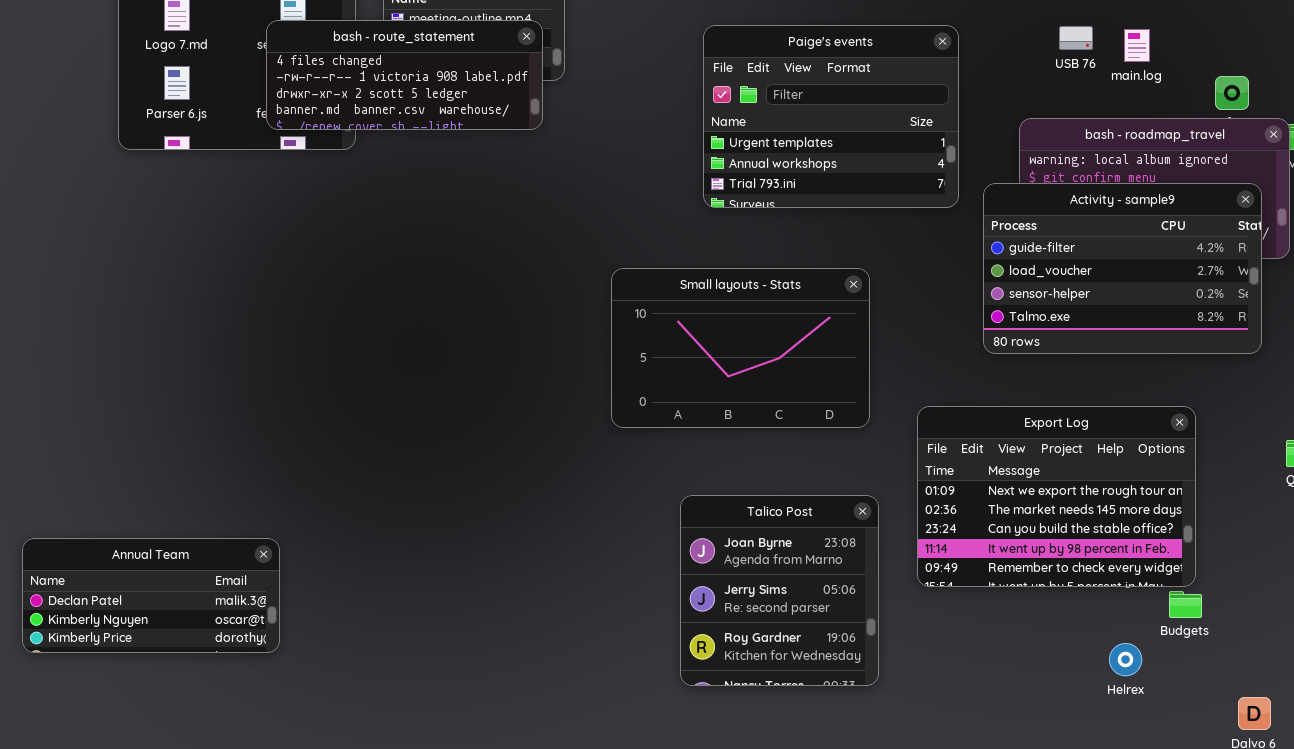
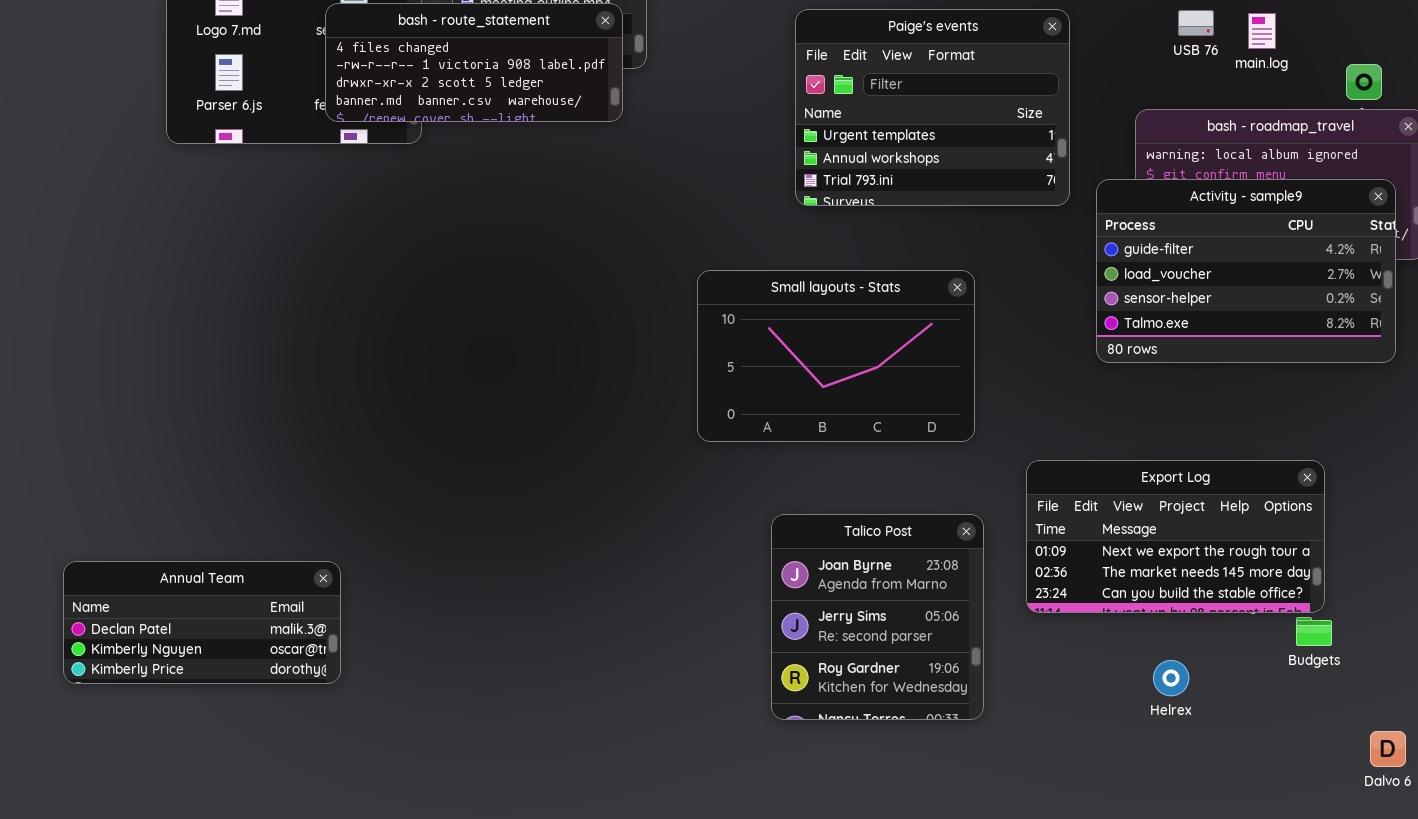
Export Log: [917,406,1196,587] -> [1026,460,1325,613], resized
Helrex: [1109,643,1142,676] -> [1153,660,1189,696], moved

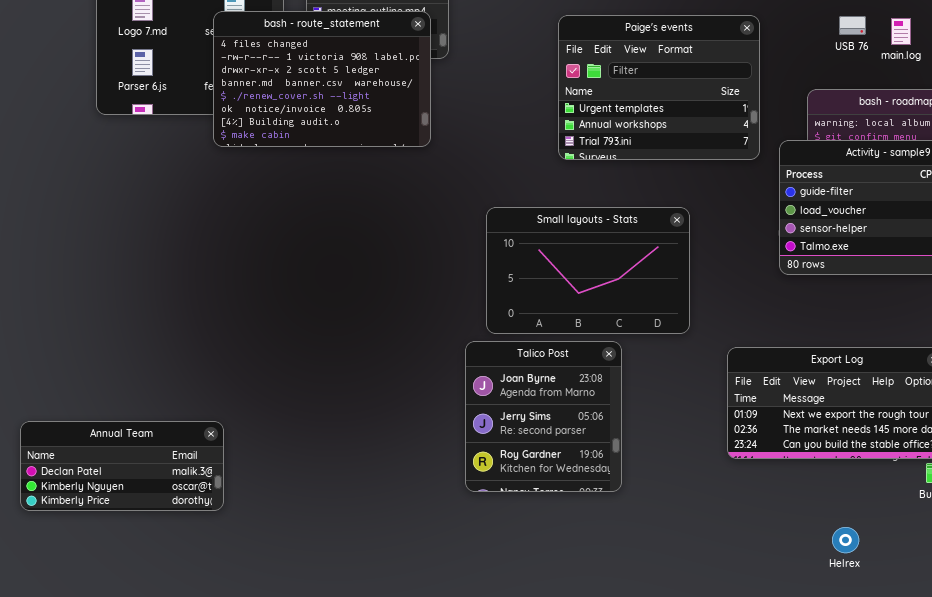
bash - route_statement: [325,3,623,122] -> [213,11,431,147], resized
Talico Post: [771,514,984,720] -> [465,341,622,492], moved
Helrex: [1153,660,1189,696] -> [832,527,859,553], moved

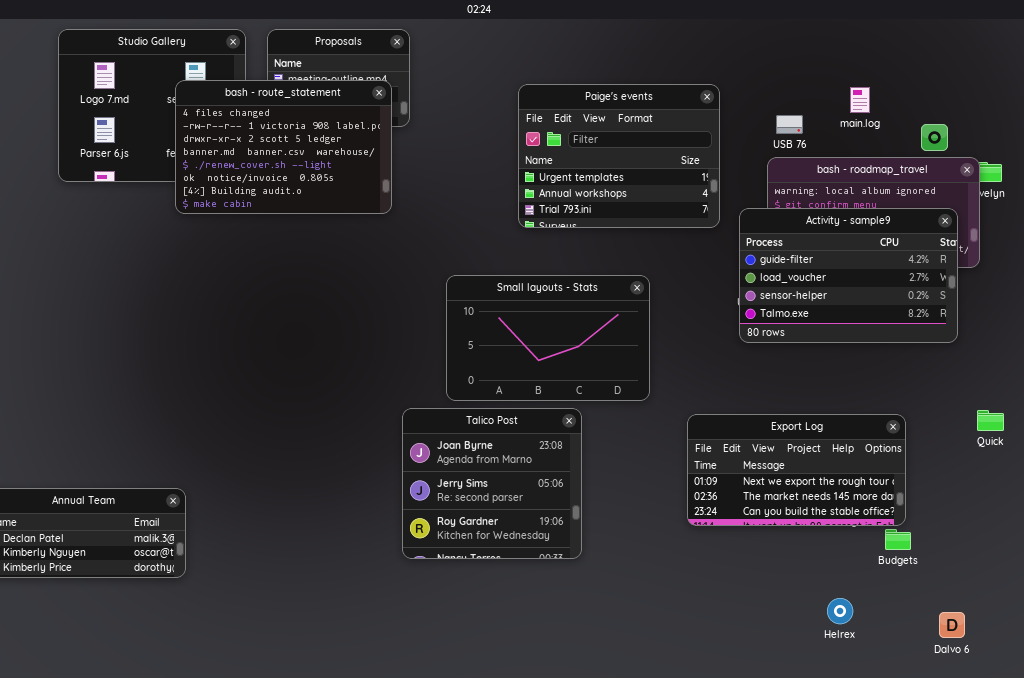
USB 76: [839,16,866,35] -> [776,115,803,134], moved
Talico Post: [465,341,622,492] -> [402,408,582,559], resized
Helrex: [832,527,859,553] -> [827,598,853,624], moved

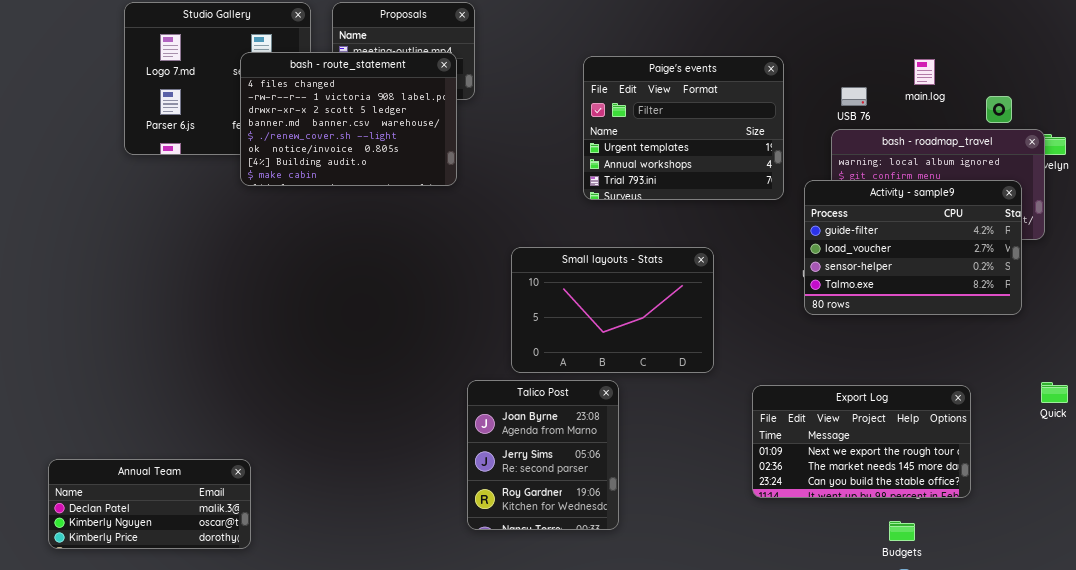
Talico Post: [402,408,582,559] -> [467,380,619,530], resized
Budgets: [885,529,911,550] -> [889,521,915,541], moved

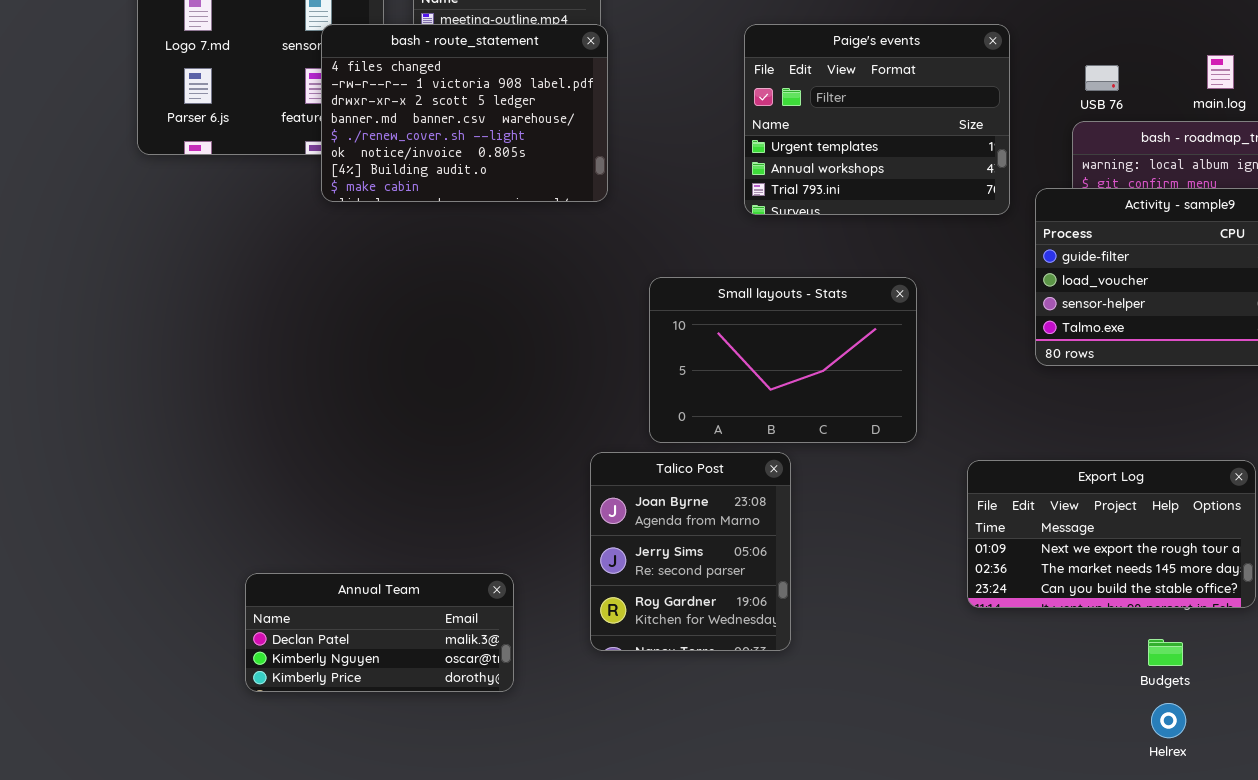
bash - route_statement: [240,52,457,186] -> [321,24,608,202], moved
main.log: [914,59,935,85] -> [1207,55,1234,89], moved
Annual Team: [48,459,251,549] -> [245,573,514,692], moved

